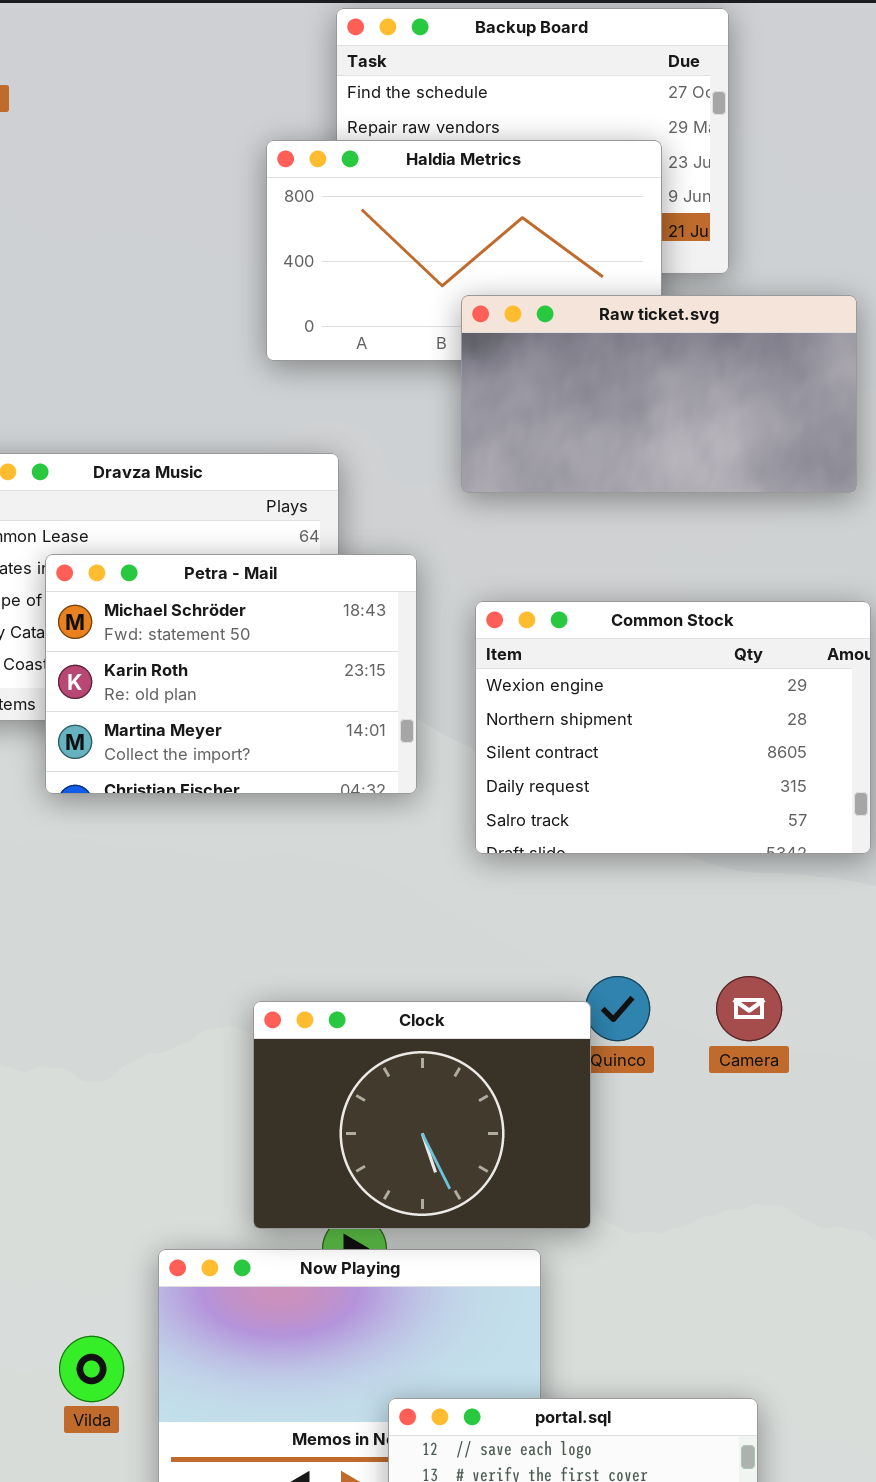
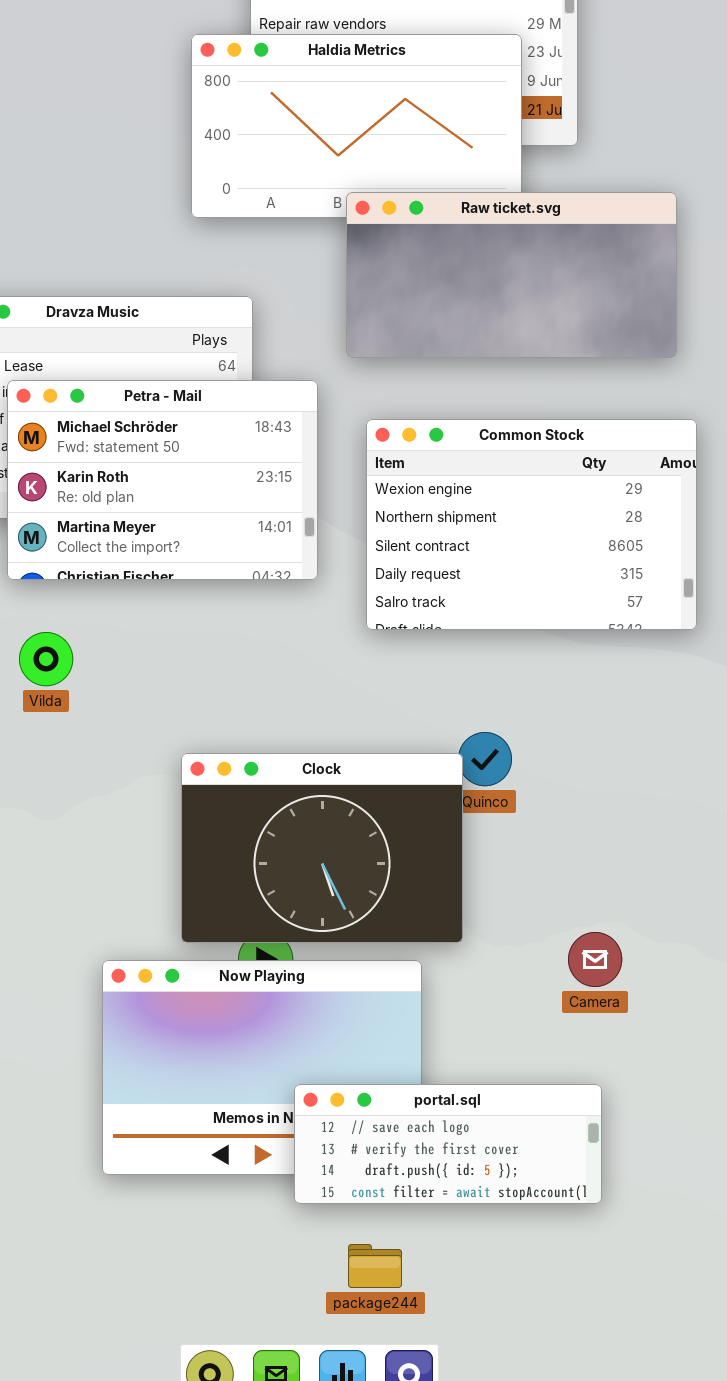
Raw ticket.svg: [461,295,857,493] -> [346,192,677,358], moved
Camera: [716,976,782,1041] -> [568,932,622,987], moved
Vilda: [59,1336,124,1402] -> [19,632,73,686], moved

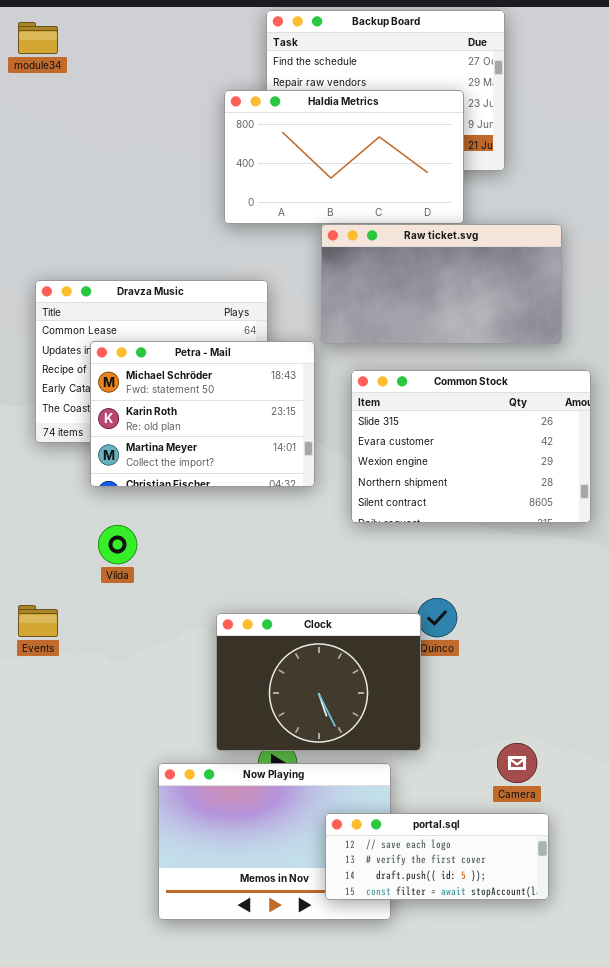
Raw ticket.svg: [346,192,677,358] -> [321,224,562,344], moved
Common Stock: [366,419,697,630] -> [351,370,591,523], scrolled up 2 rows
portal.sql: [294,1084,602,1204] -> [325,813,549,900], moved

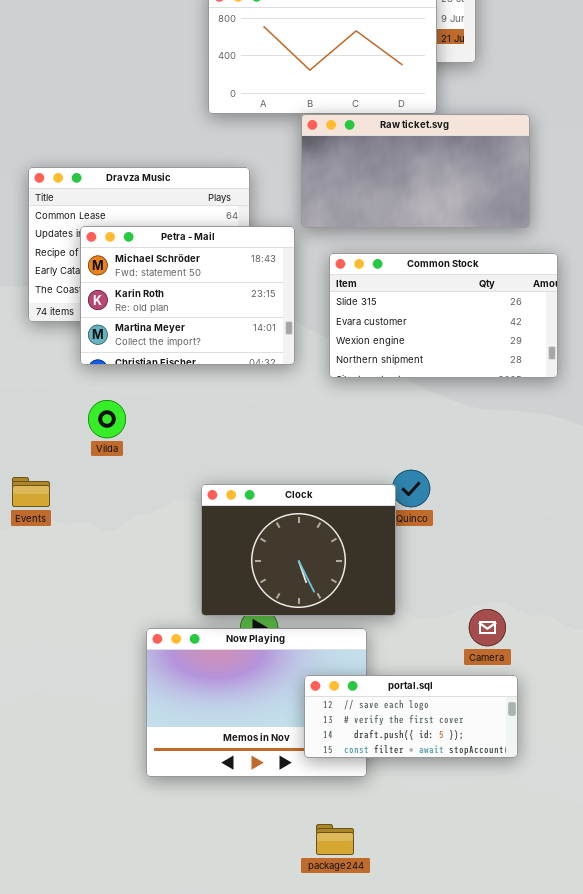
Common Stock: [351,370,591,523] -> [329,253,558,378], resized

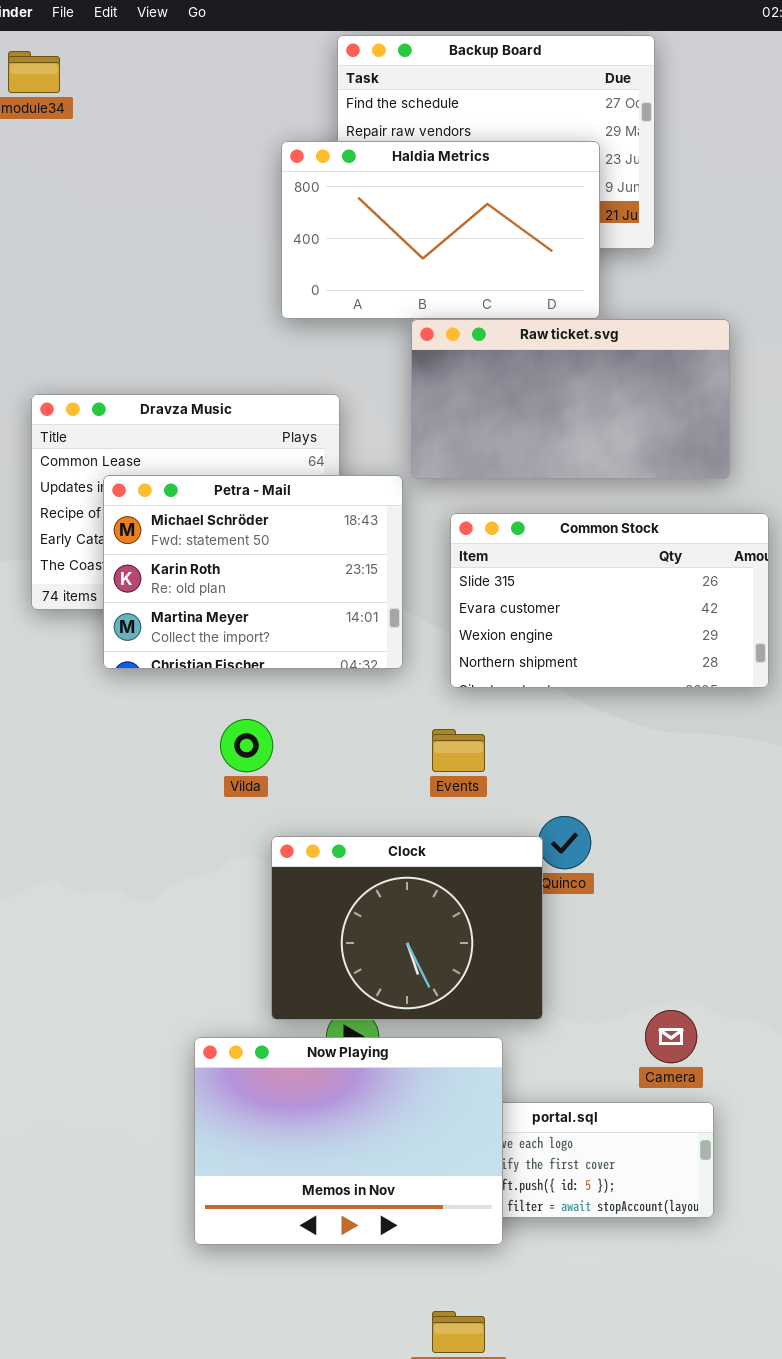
Vilda: [88,400,126,438] -> [220,719,273,772], moved
Events: [12,477,50,507] -> [432,729,485,772], moved
Now Playing: [146,628,367,777] -> [194,1037,503,1245], raised

